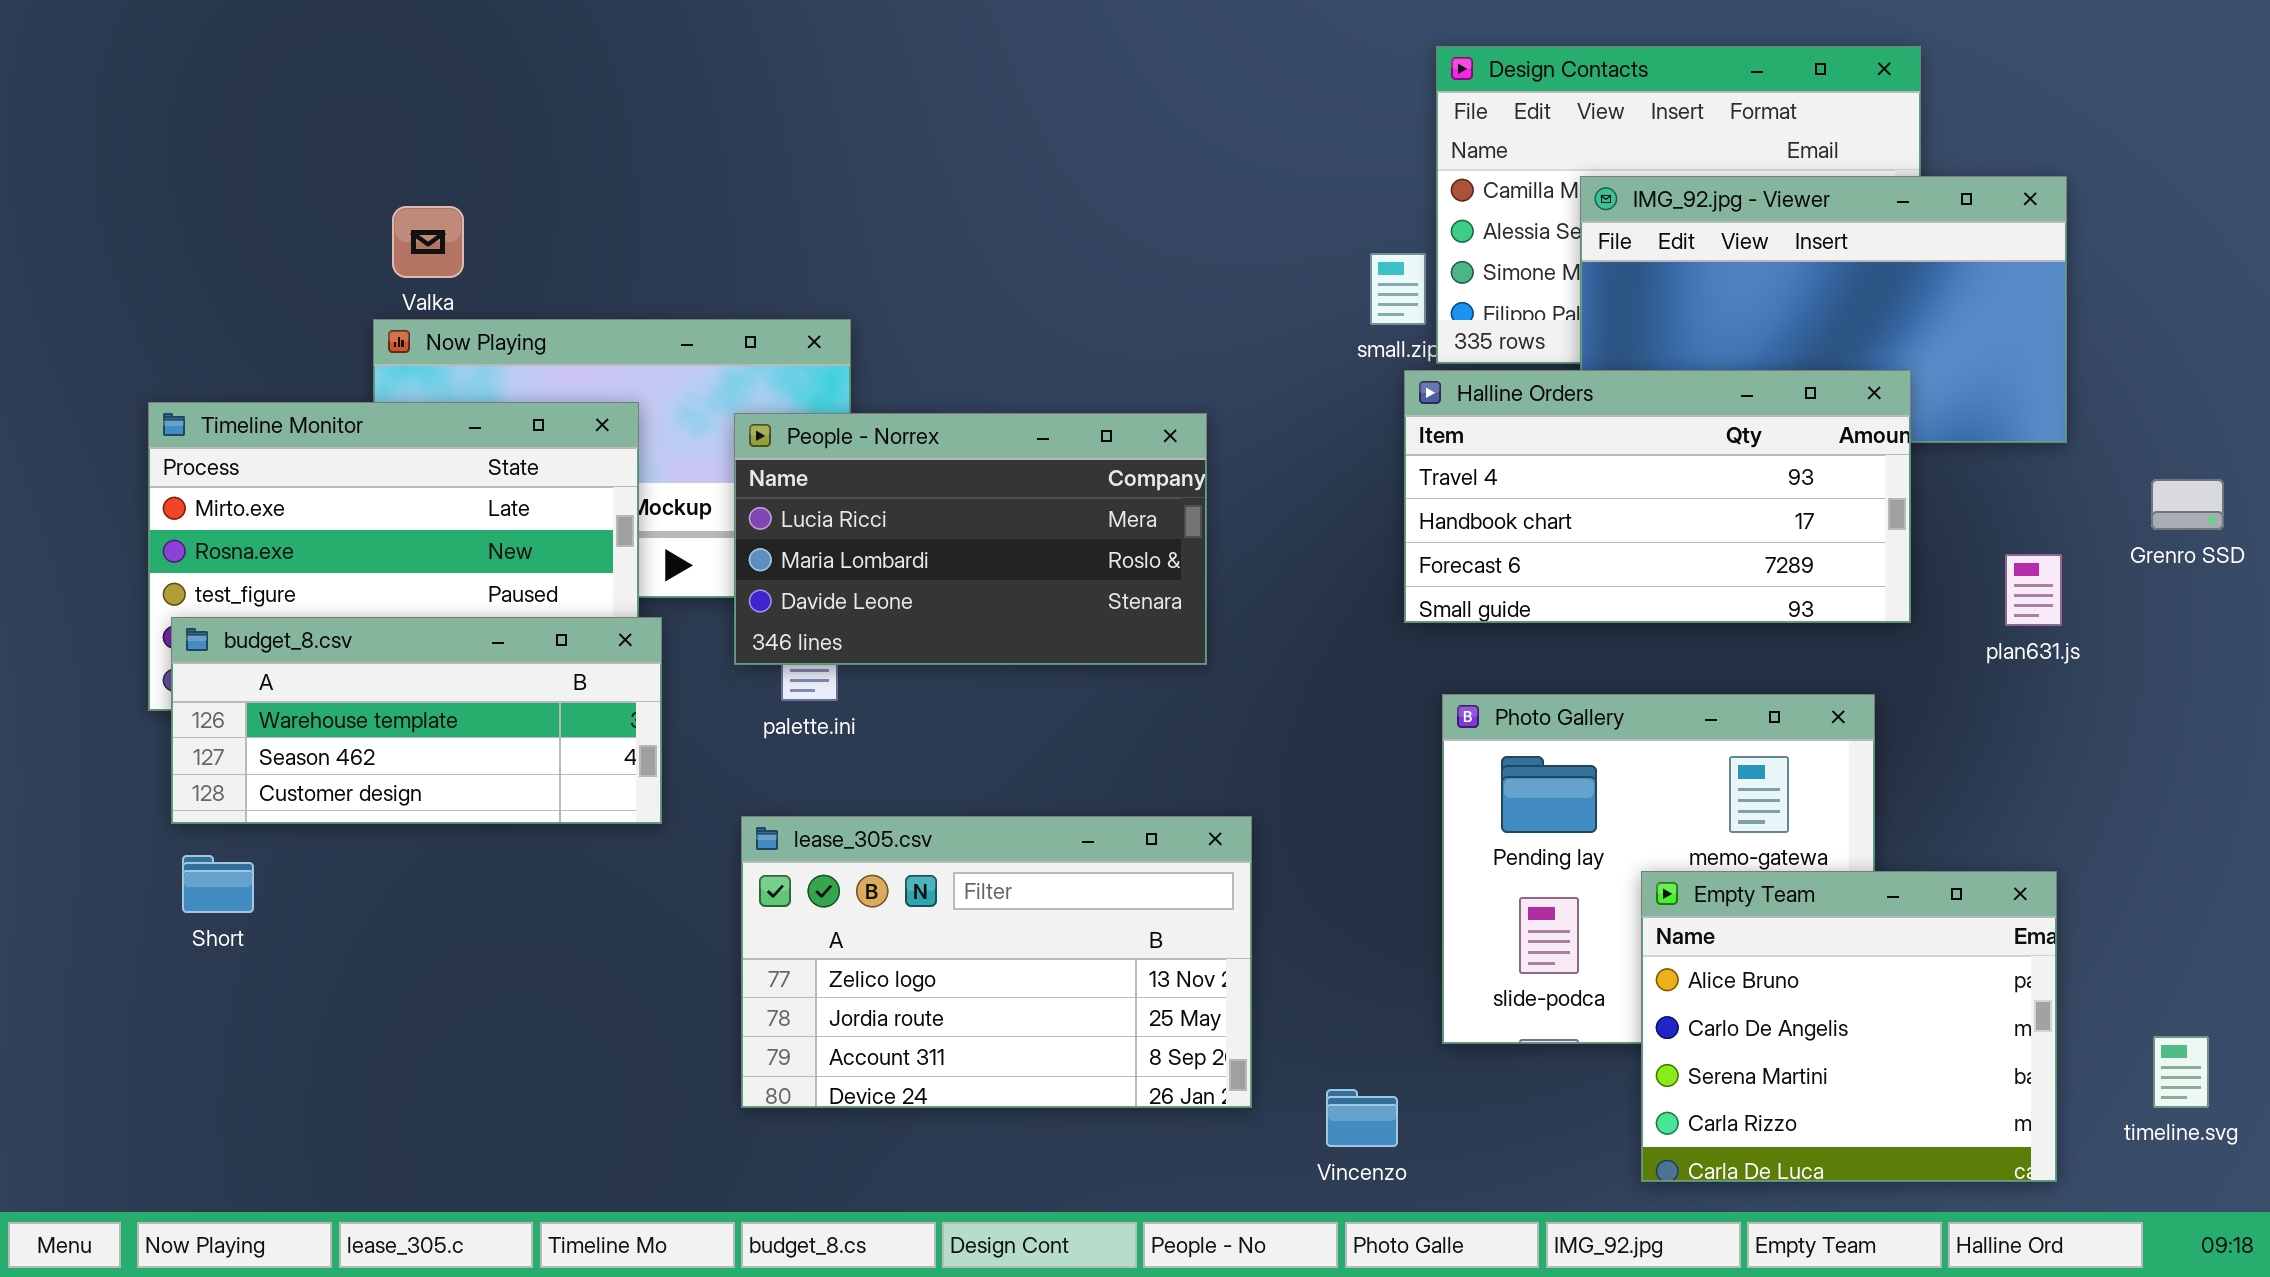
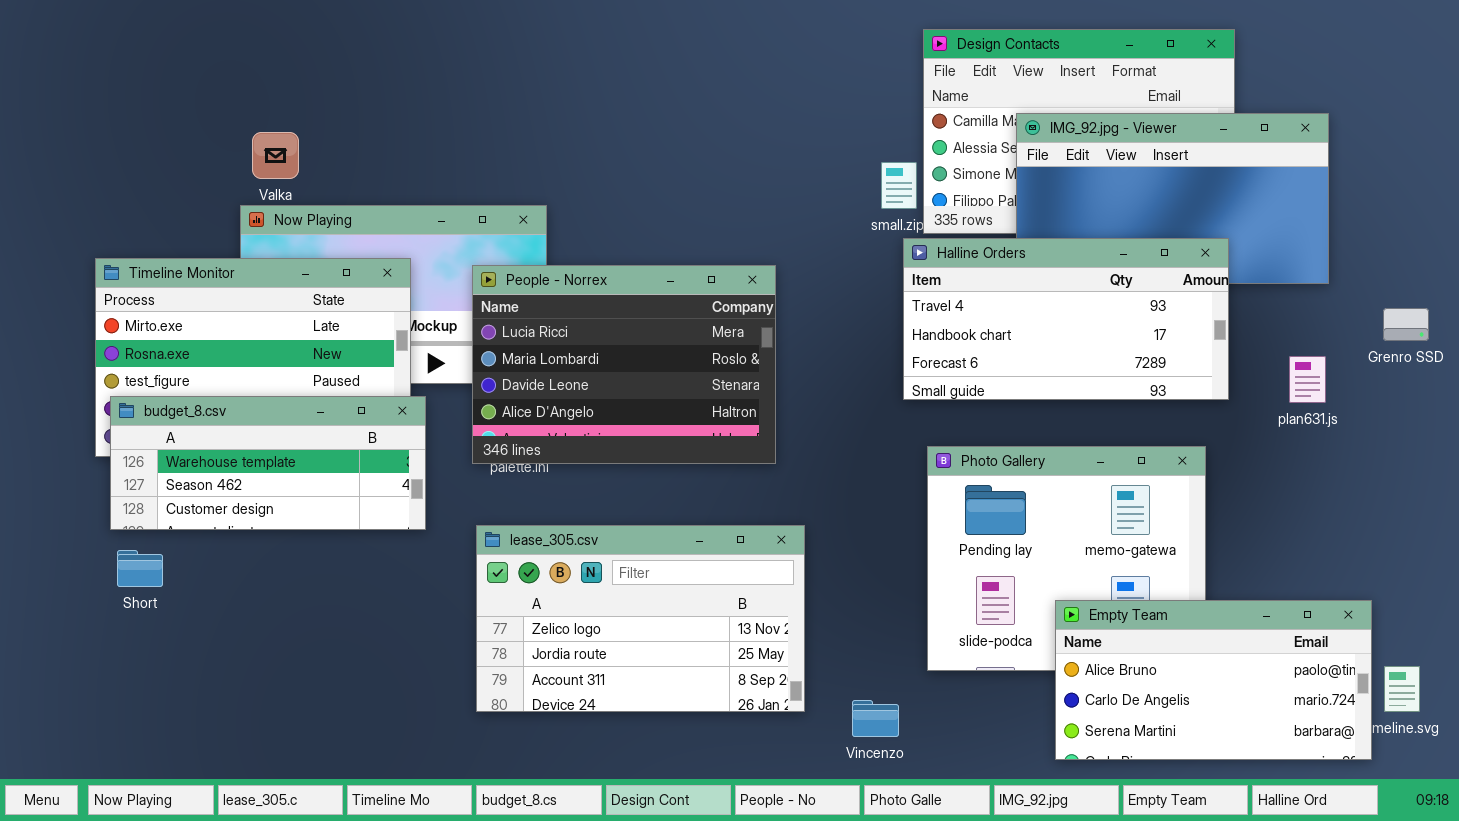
People - Norrex: [734,413,1207,665] -> [472,265,776,464], resized
Empty Team: [1641,871,2057,1182] -> [1055,600,1372,760], resized

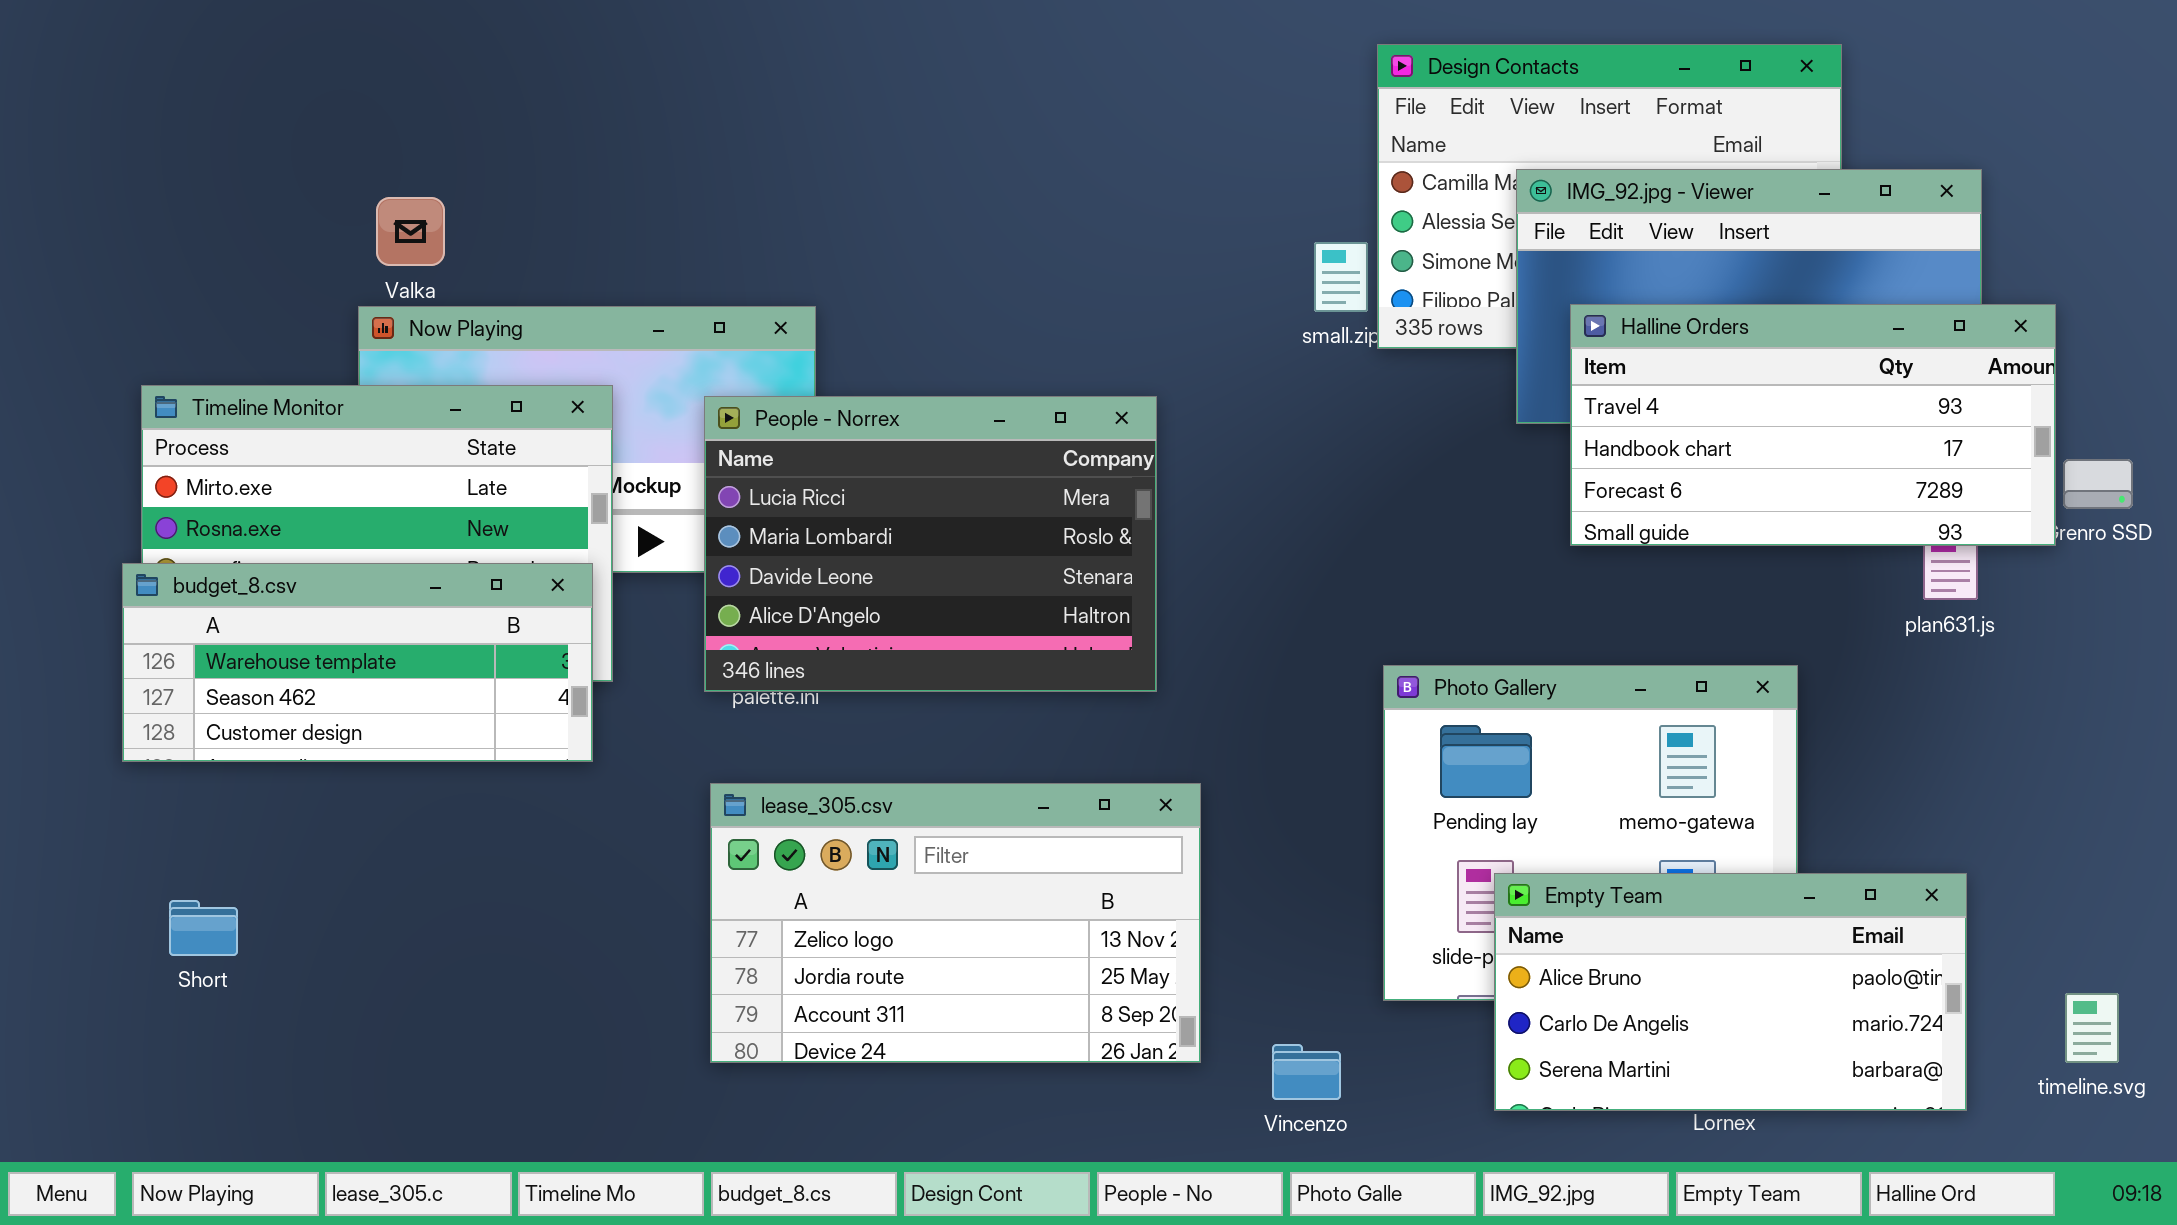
Halline Orders: [903,238,1229,400] -> [1570,304,2056,546], moved
budget_8.csv: [110,396,426,530] -> [122,563,593,762], moved
Short: [117,550,163,587] -> [169,900,238,956], moved
Empty Team: [1055,600,1372,760] -> [1494,873,1967,1111], moved

